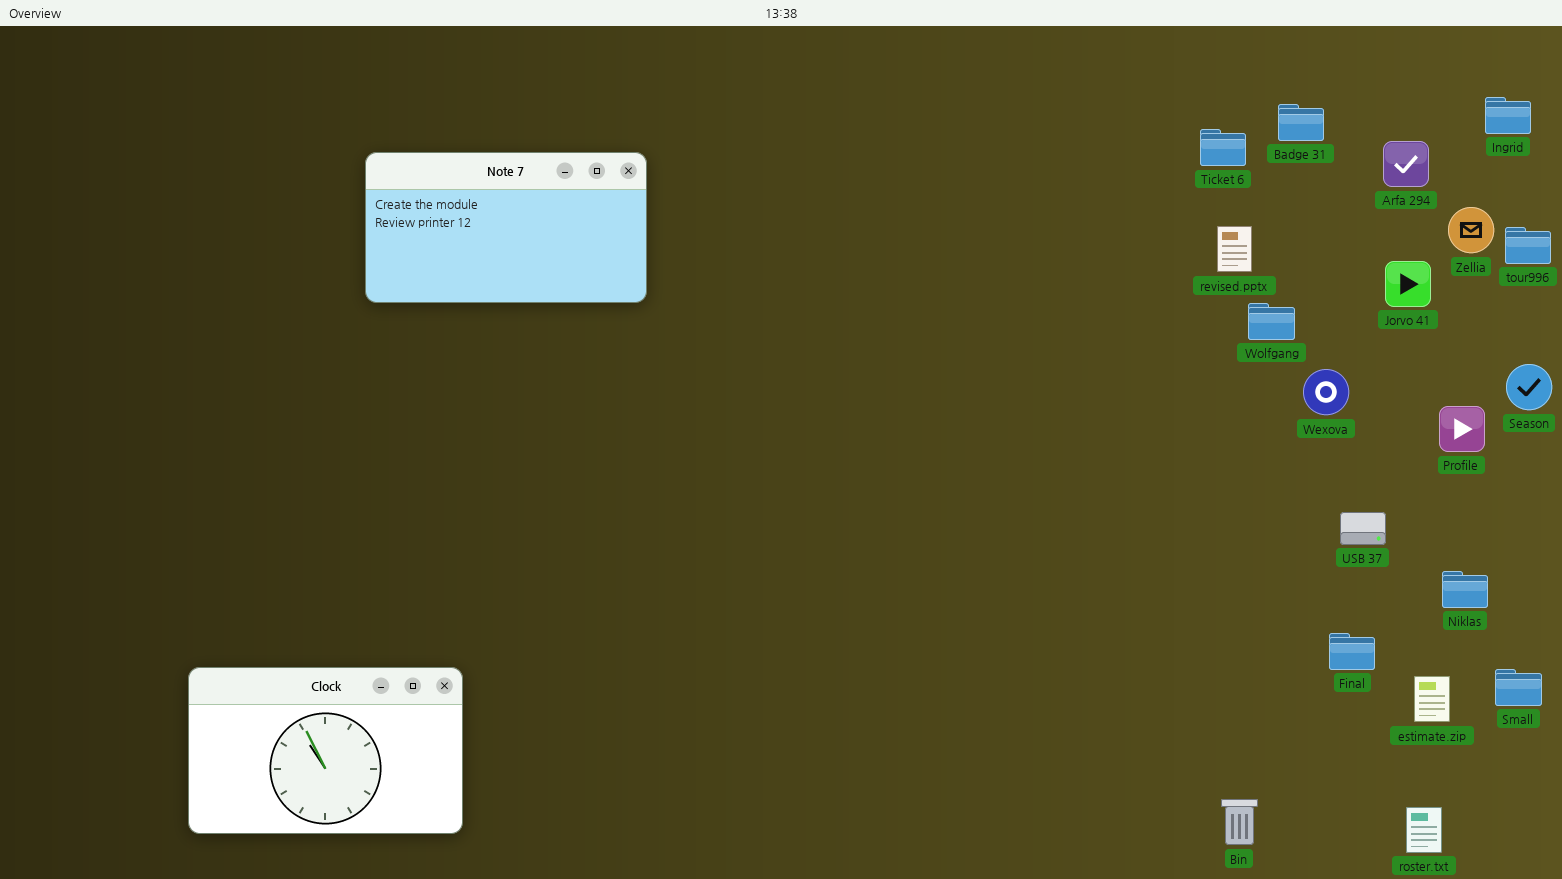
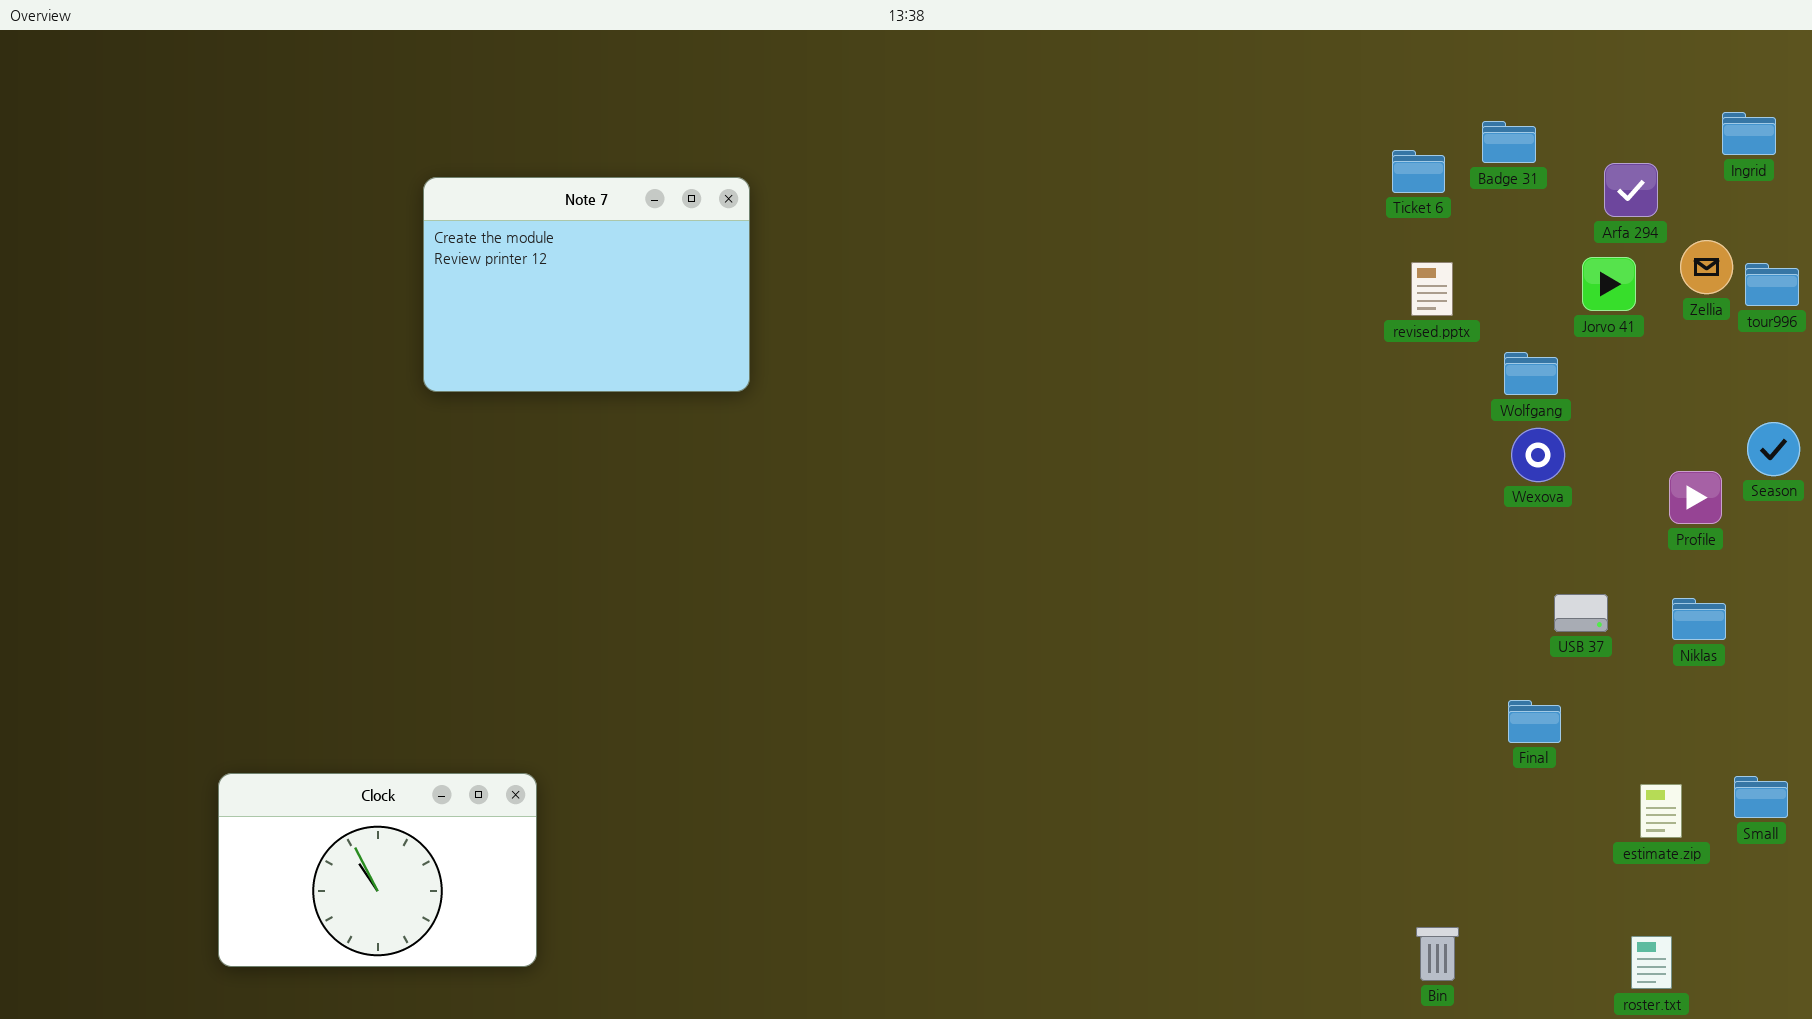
Note 7: [365,152,647,303] -> [423,177,750,392], resized
Jorvo 41: [1385,261,1431,307] -> [1582,257,1636,311], moved
Wolfgang: [1248,303,1295,340] -> [1504,352,1558,395], moved
Niklas: [1442,571,1488,608] -> [1672,598,1726,640], moved
Final: [1329,633,1375,670] -> [1508,700,1561,743], moved

